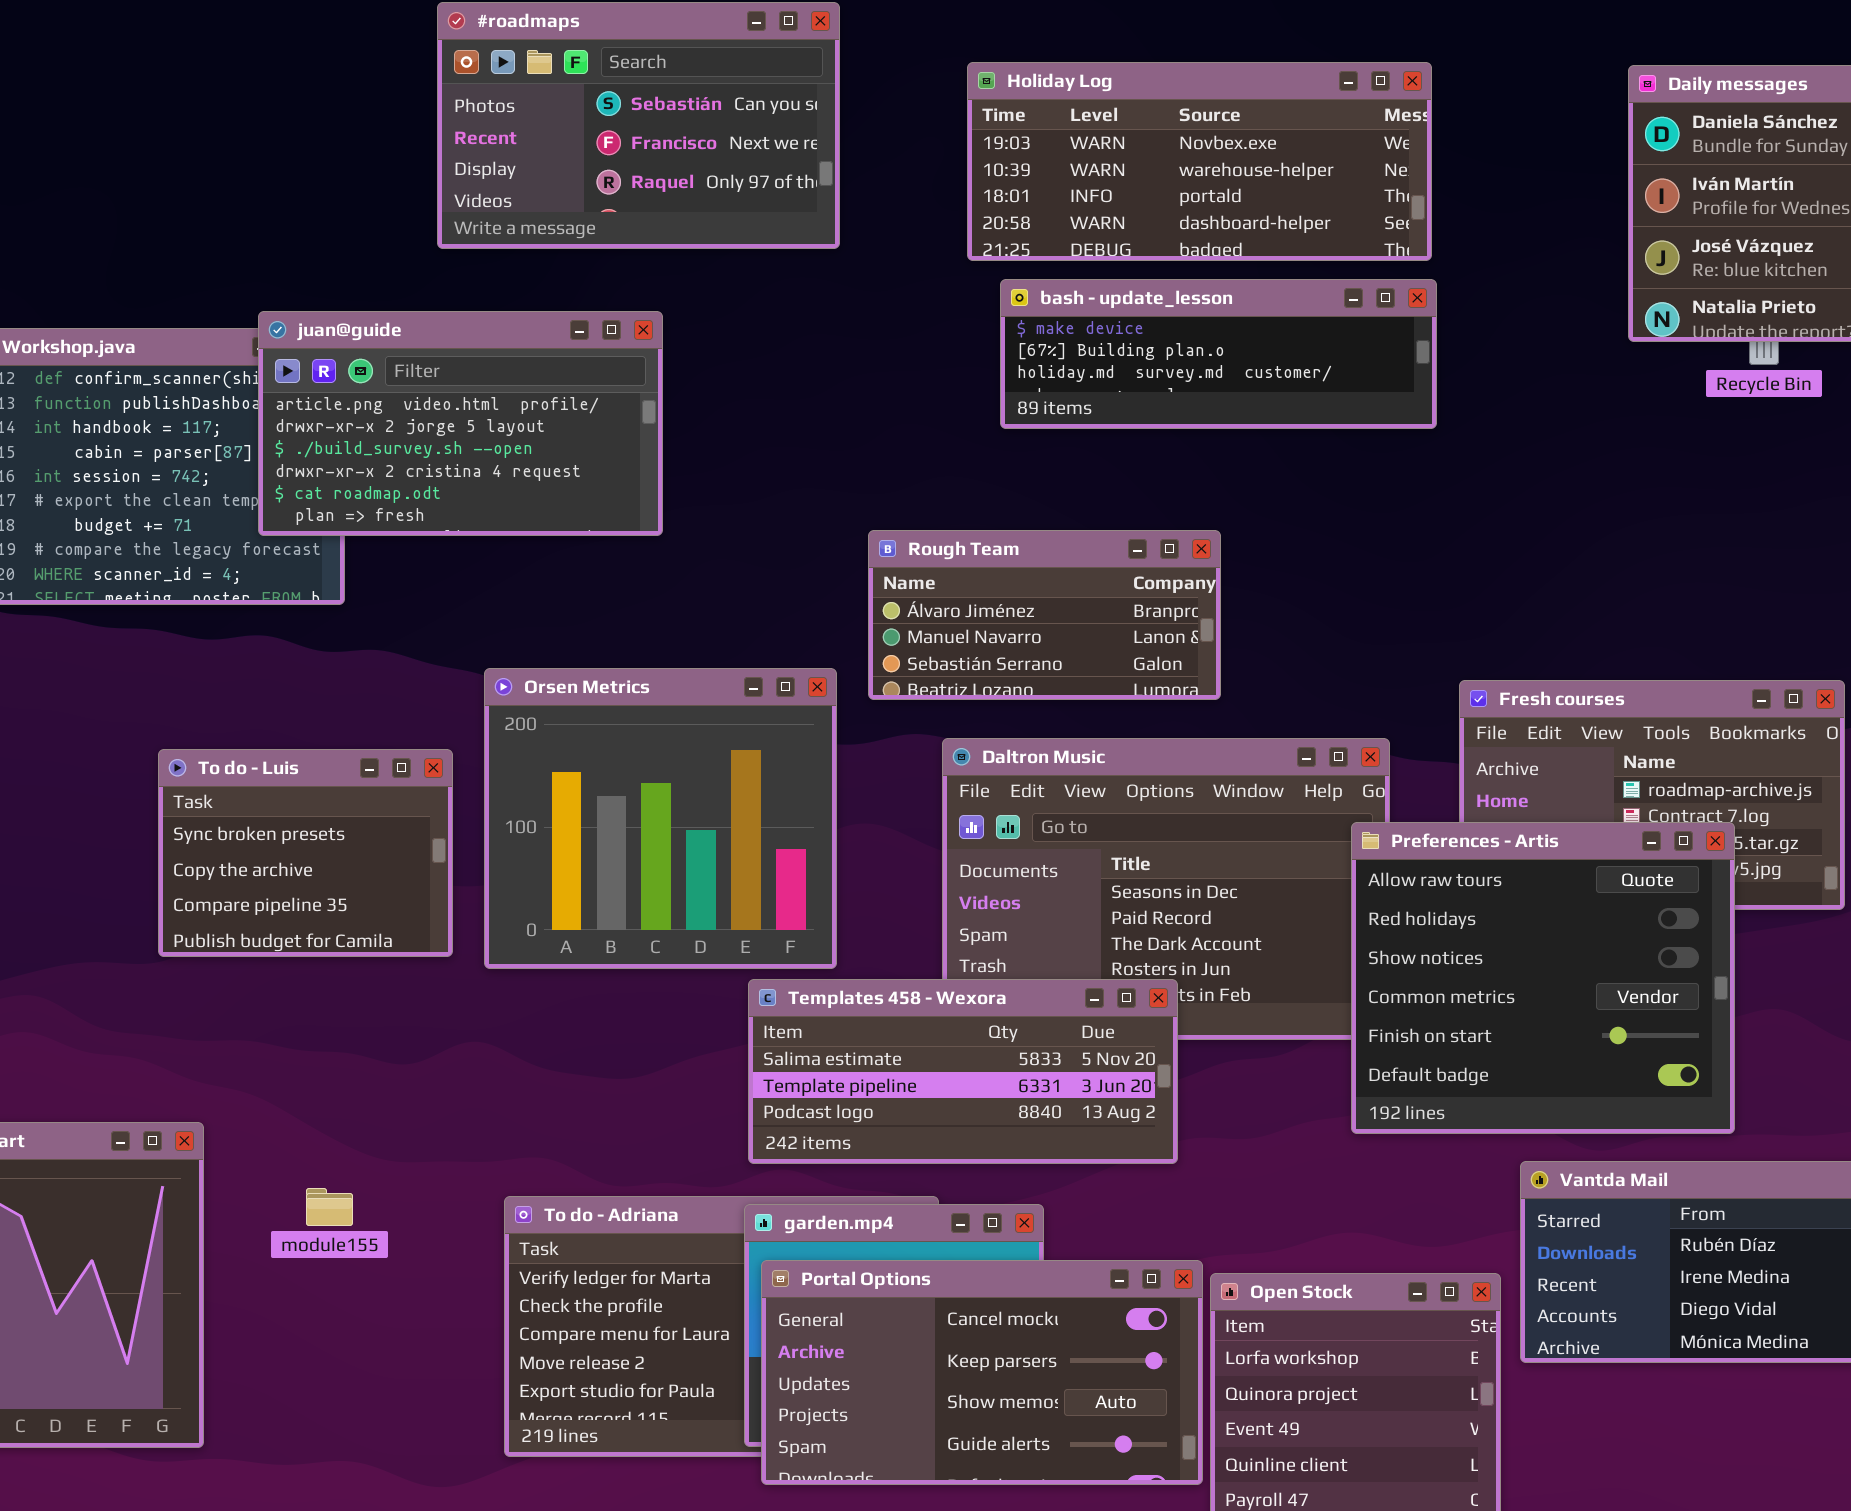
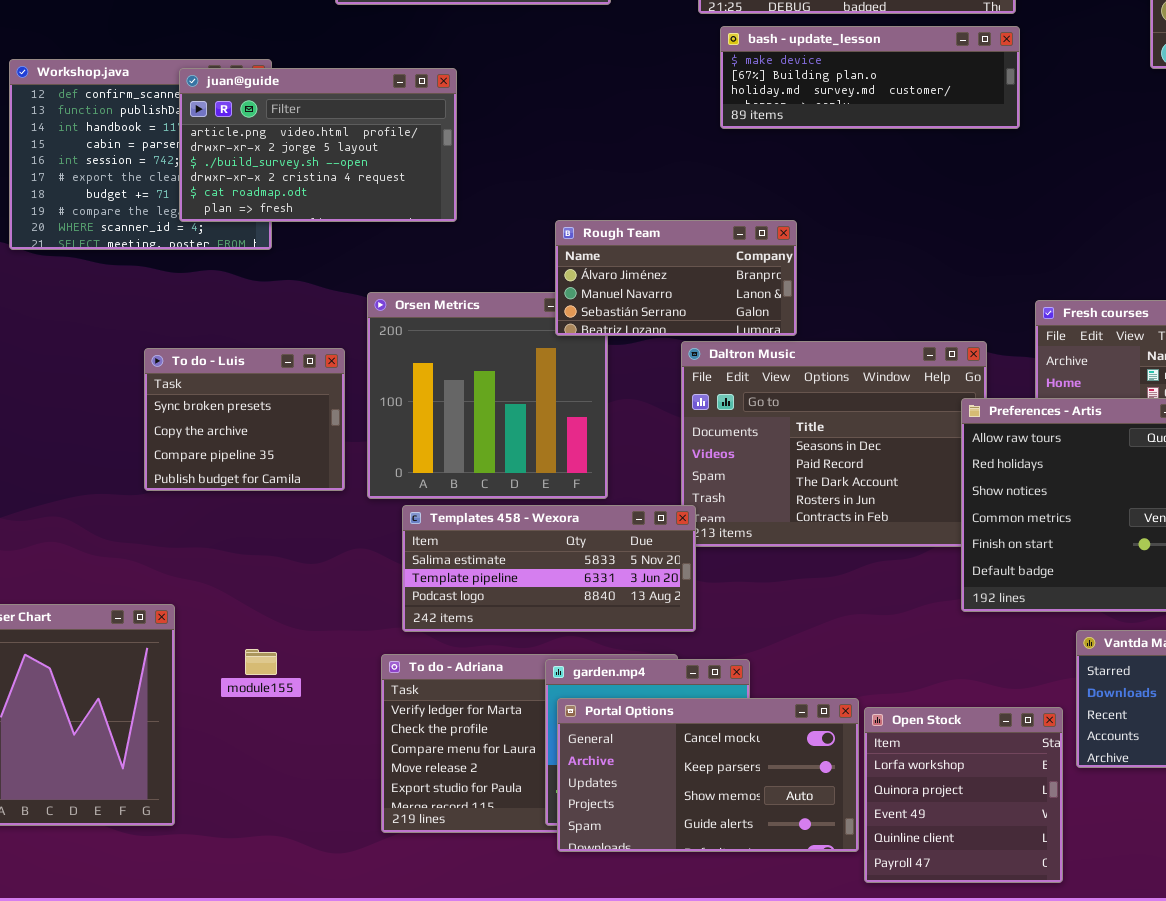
juan@guide: [258,311,663,536] -> [179,68,457,222], moved
Rough Team: [868,530,1221,700] -> [555,220,797,336], moved
Templates 458 - Wexora: [748,979,1178,1164] -> [402,505,696,632], moved

